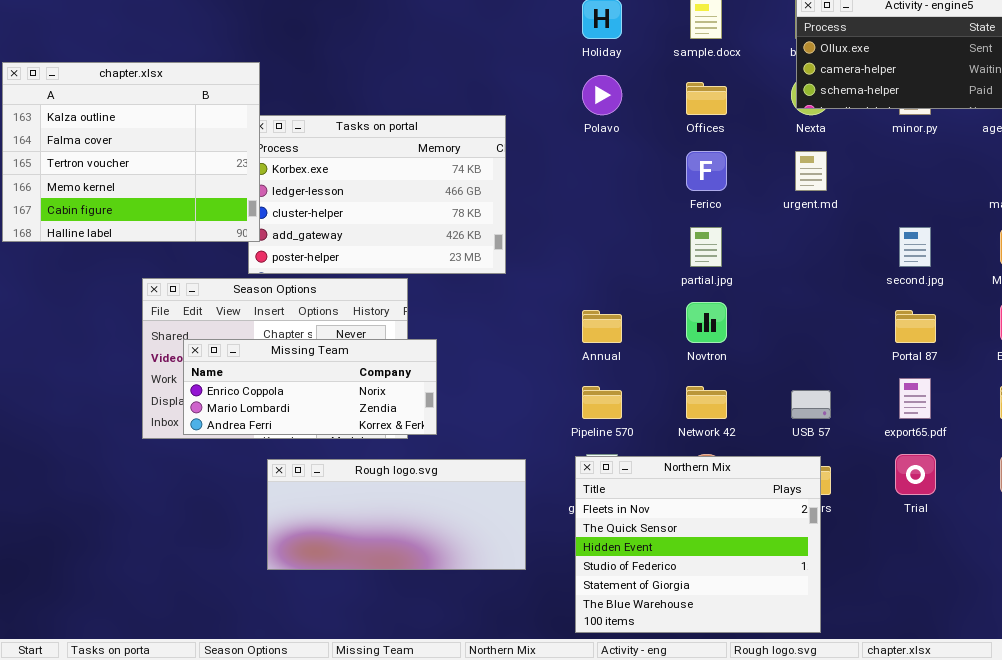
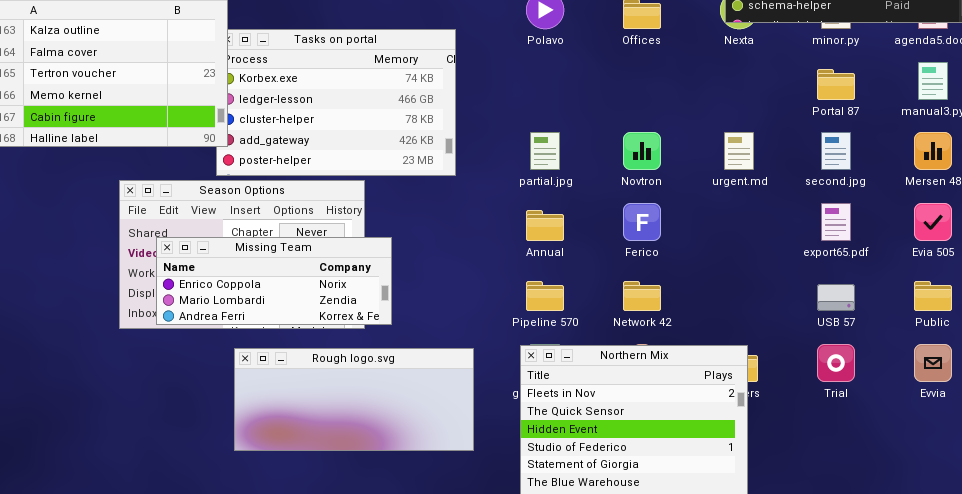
Ferico: [686,151,727,191] -> [623,203,661,241], moved
urgent.md: [795,151,827,191] -> [724,132,754,170], moved
partial.jpg: [690,227,722,267] -> [530,132,560,170], moved
Novtron: [686,302,727,343] -> [623,132,661,170], moved
Portal 87: [895,310,936,343] -> [817,69,855,100], moved
export65.pdf: [899,378,931,419] -> [821,203,851,241], moved
USB 57: [791,390,831,419] -> [817,284,855,311], moved

